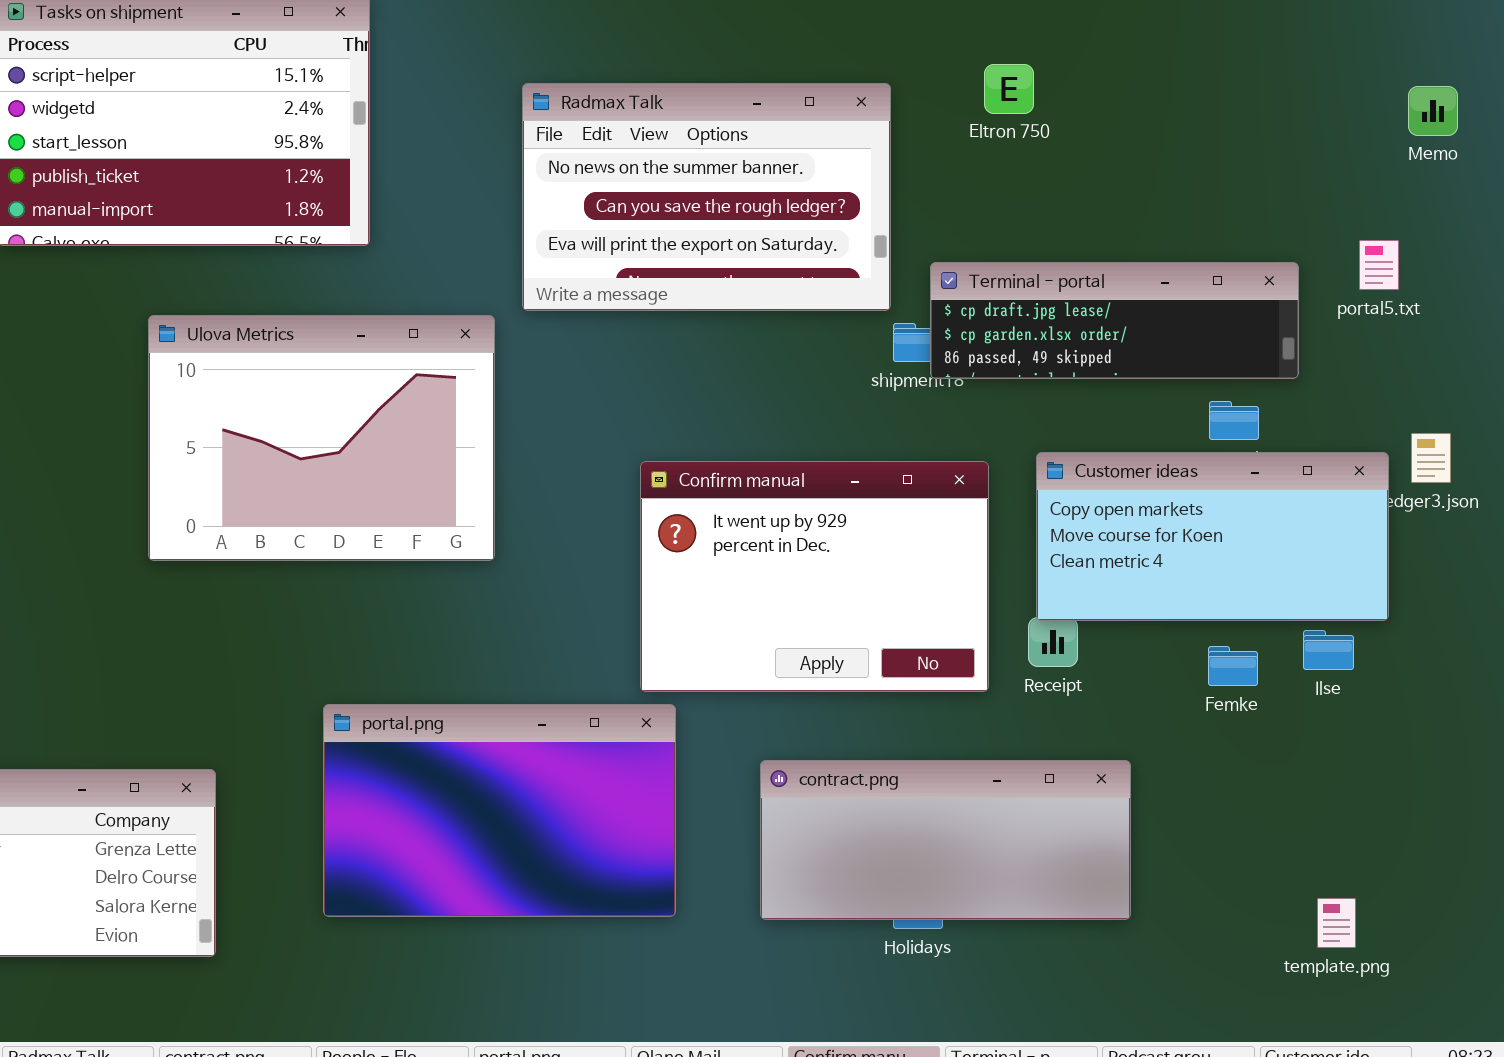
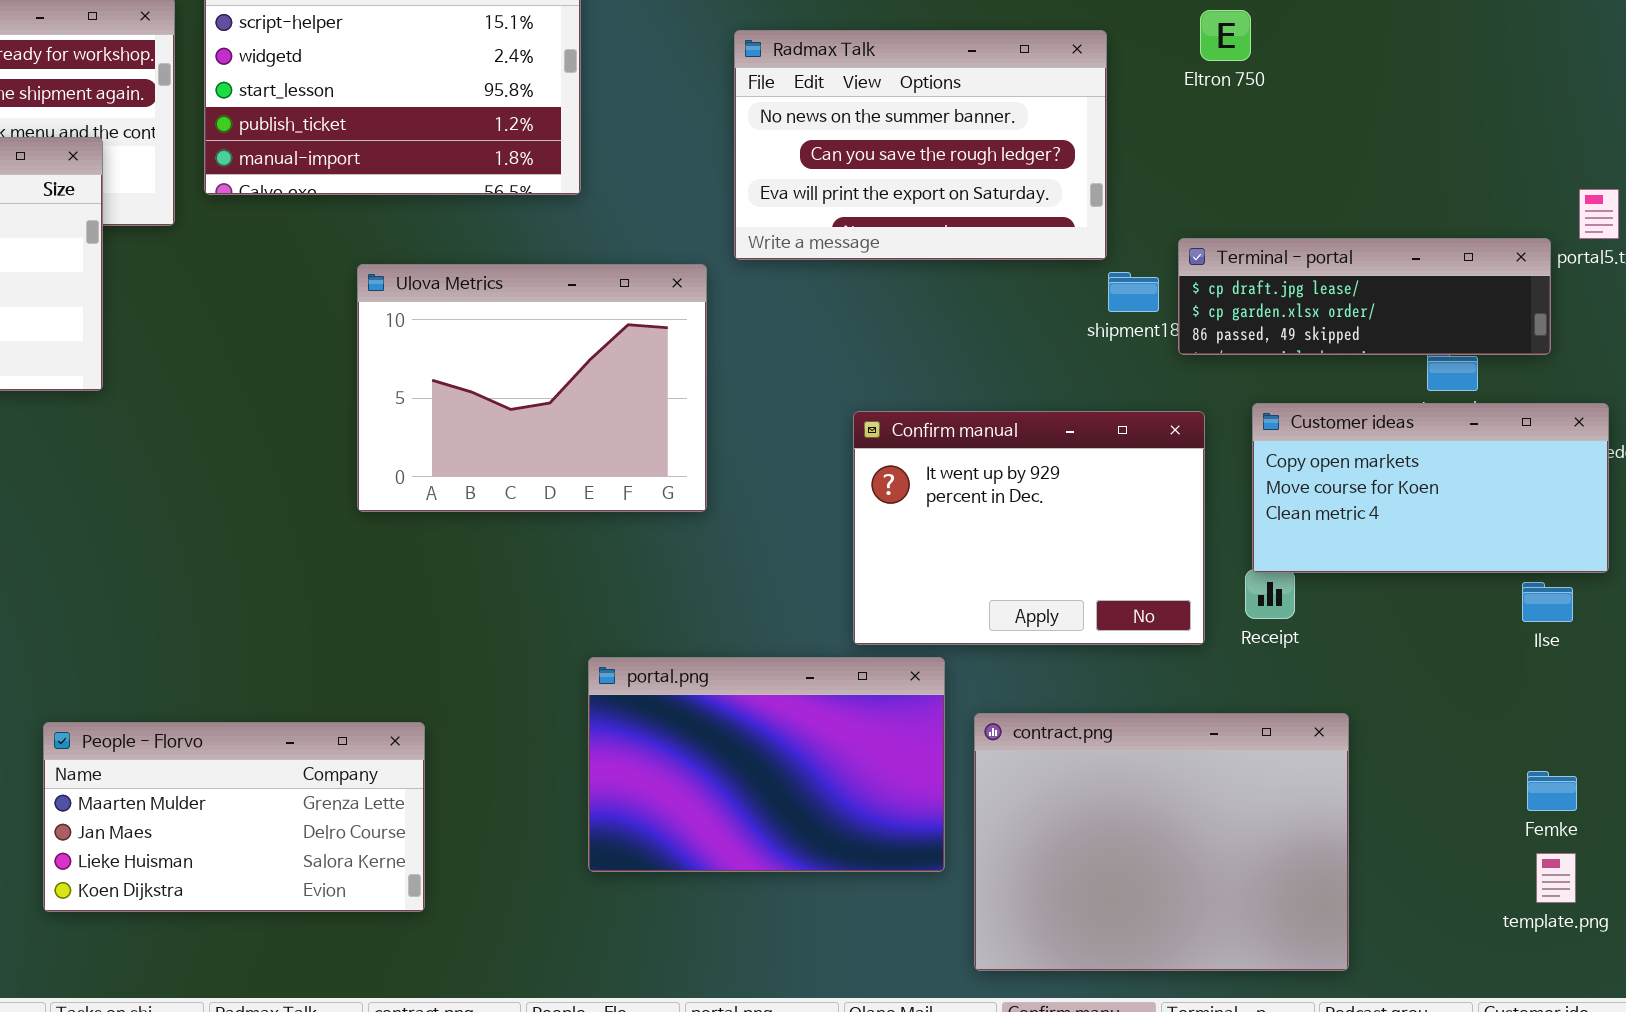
Terminal - portal: [930,262,1299,379] -> [1178,238,1551,355], moved
Femke: [1208,646,1258,686] -> [1527,771,1577,811], moved
portal.png: [323,704,676,917] -> [588,657,945,872], moved
contract.png: [760,760,1131,920] -> [974,713,1349,971], resized

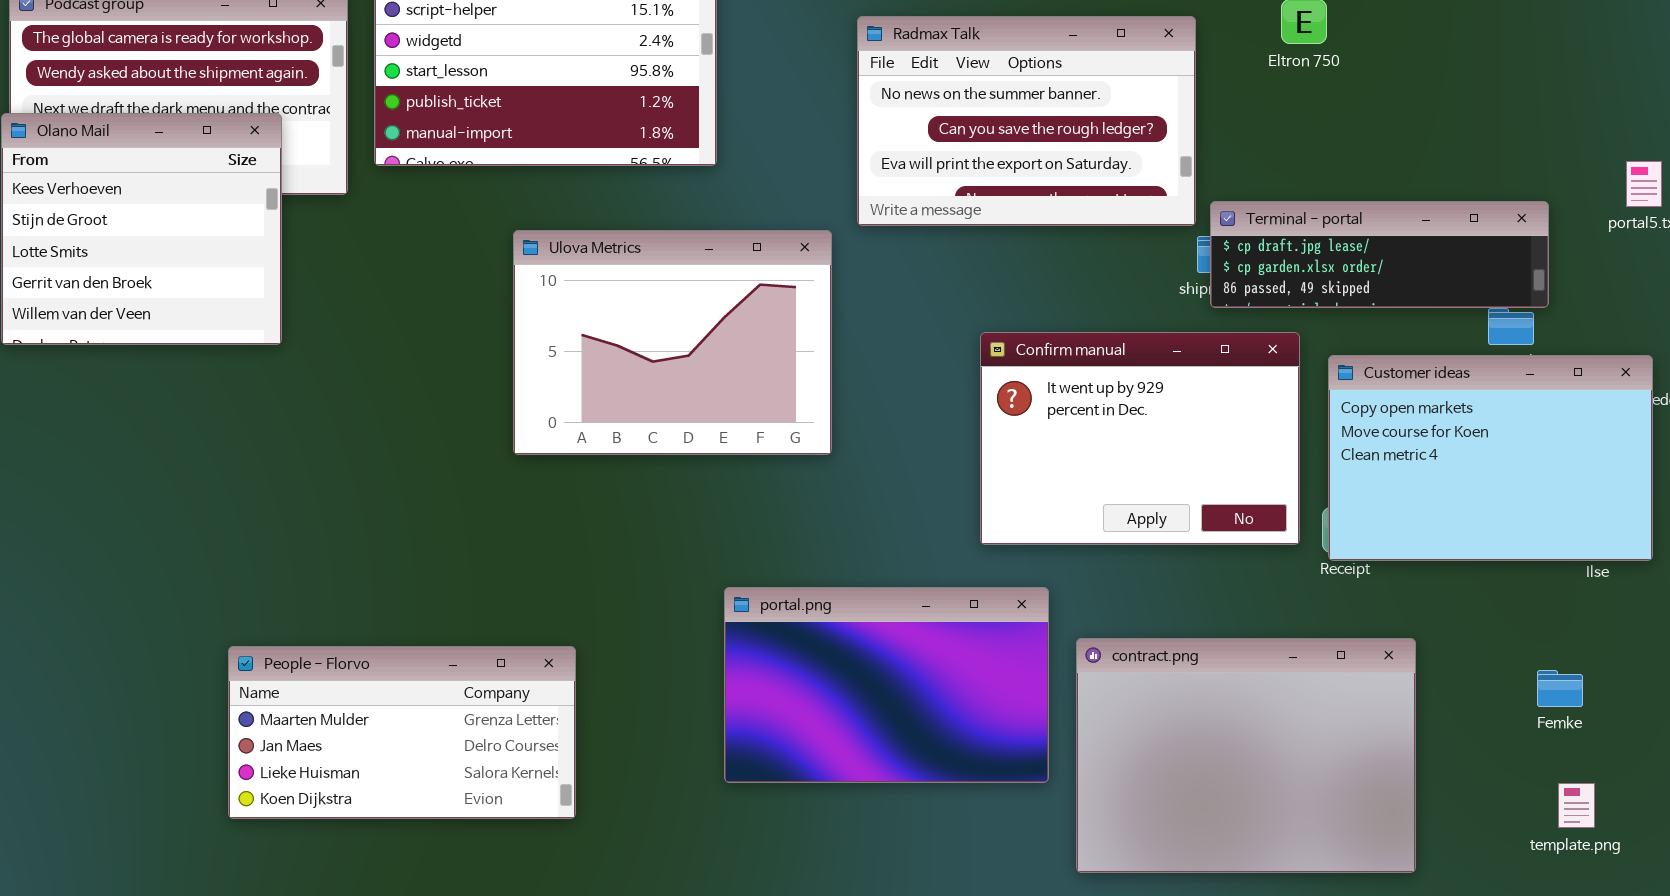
Terminal - portal: [1178,238,1551,355] -> [1210,201,1549,308], moved
Customer ideas: [1252,403,1609,573] -> [1328,355,1653,561], resized
Confirm manual: [853,411,1205,645] -> [980,332,1300,545], moved
Femke: [1527,771,1577,811] -> [1537,670,1583,707], moved
template.png: [1536,853,1576,903] -> [1558,783,1595,828], moved

